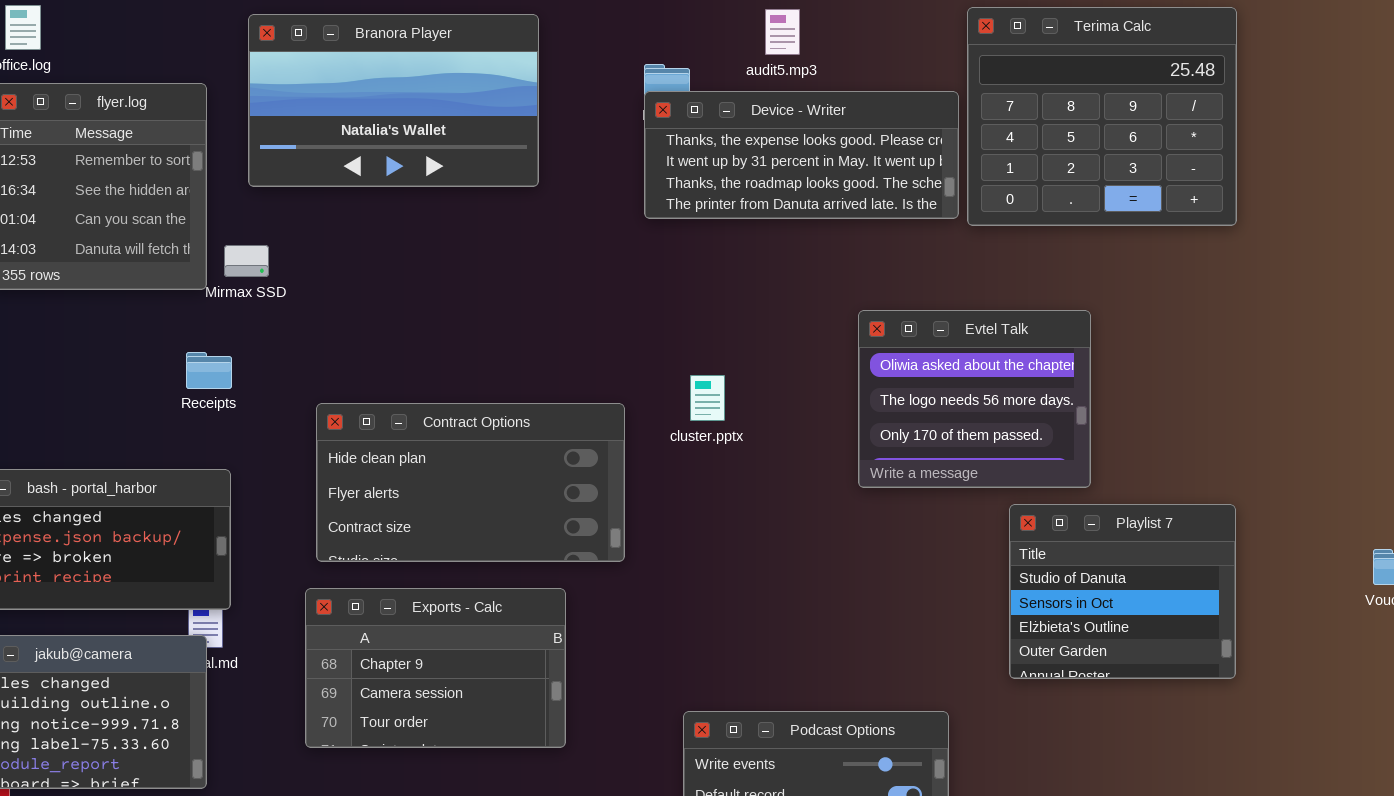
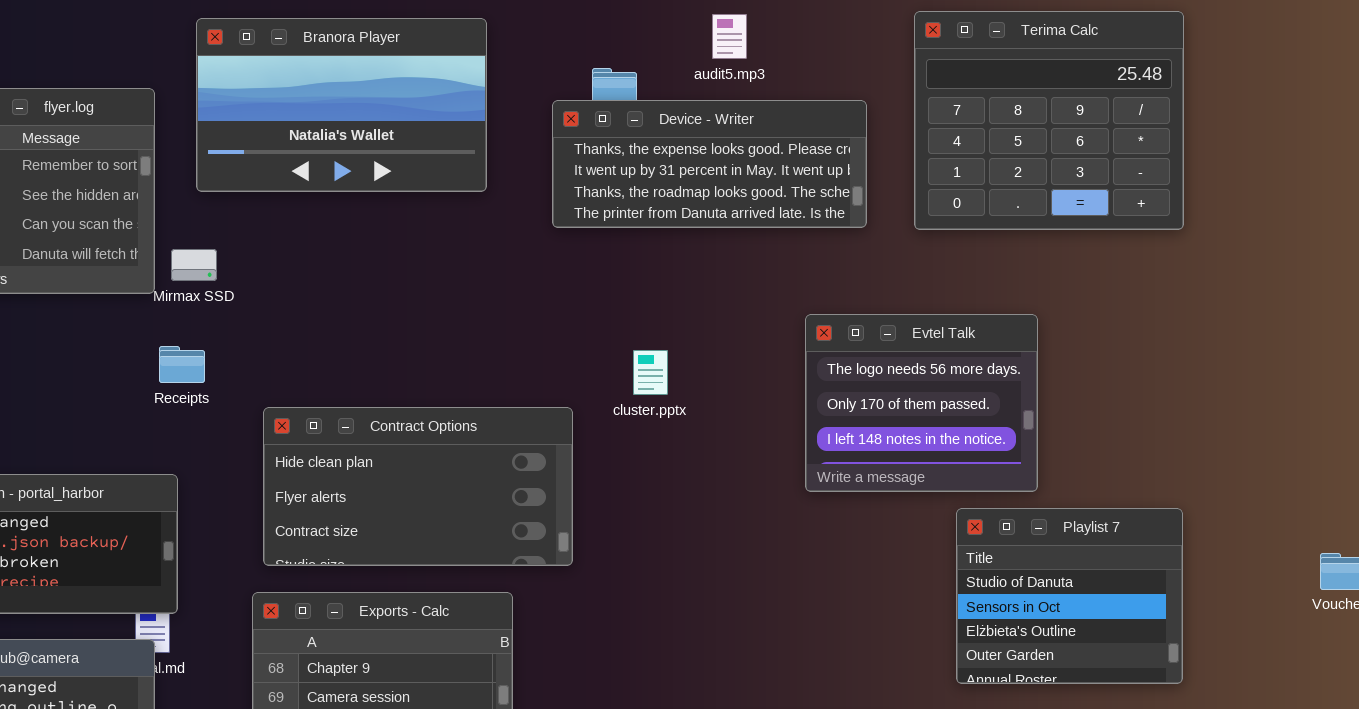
Device - Writer: [644,91,959,219] -> [552,100,867,228], moved
Evtel Talk: [858,310,1091,488] -> [805,314,1038,492], scrolled down 1 row
Receipts: [186,352,232,389] -> [159,346,205,383], moved
cluster.pptx: [690,375,725,421] -> [633,350,668,395], moved

